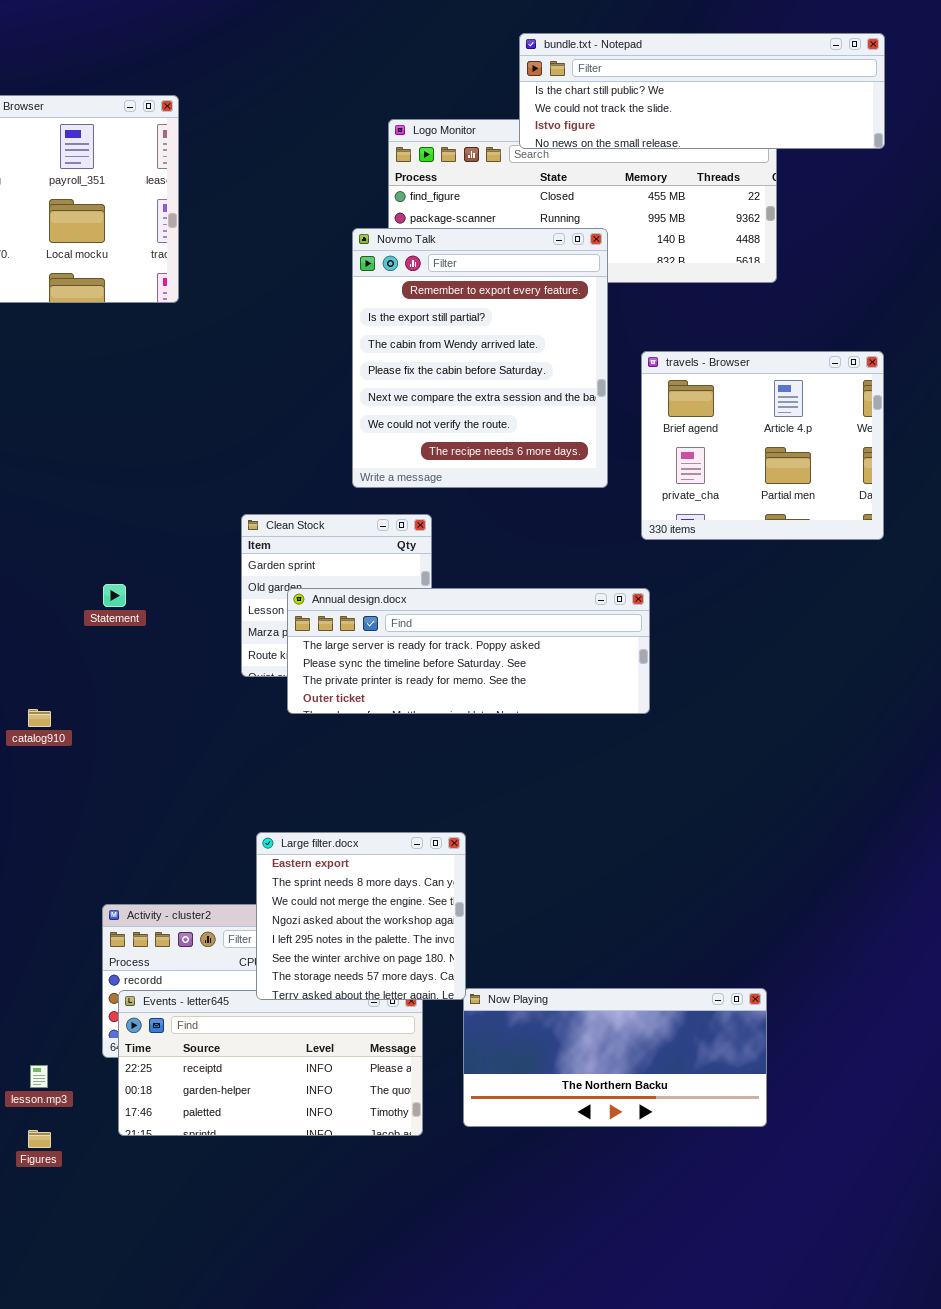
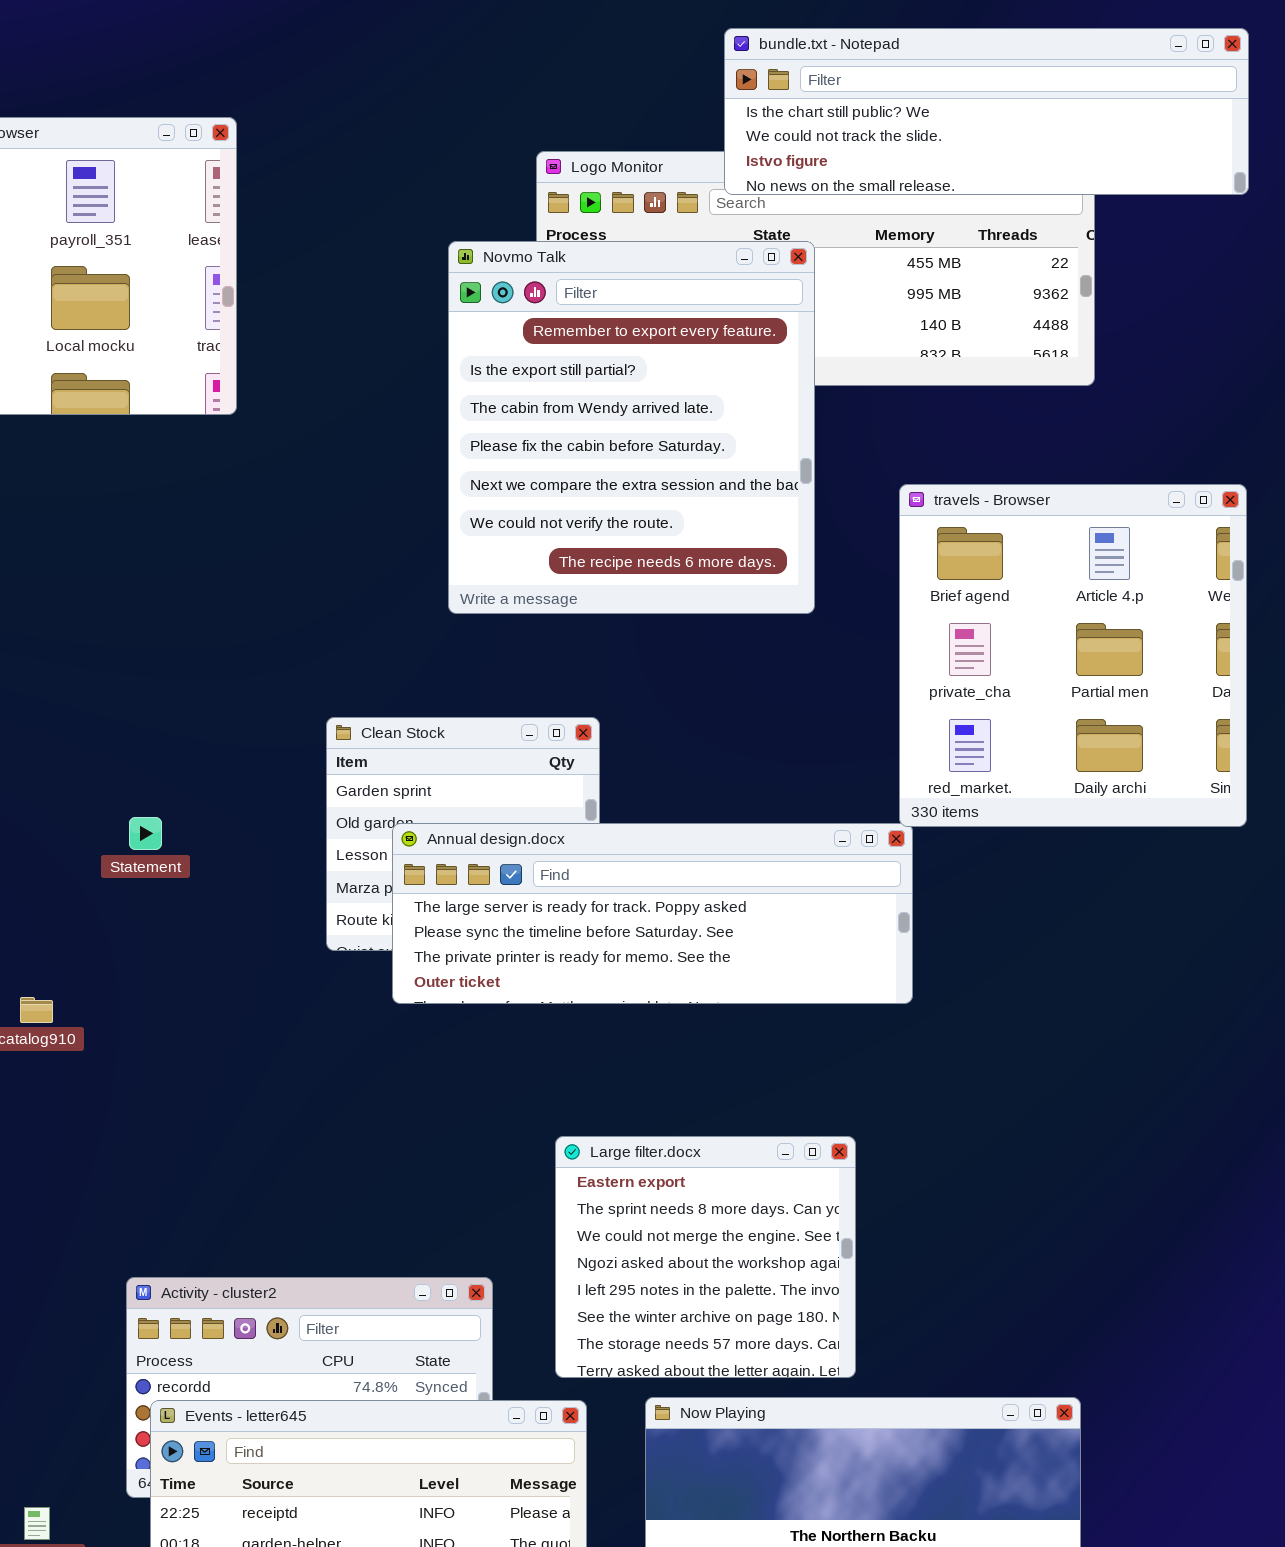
Novmo Talk: [352,228,608,488] -> [448,241,815,614], moved
travels - Browser: [641,351,884,540] -> [899,484,1247,827], resized
Large filter.docx: [256,832,466,1000] -> [555,1136,856,1378], moved

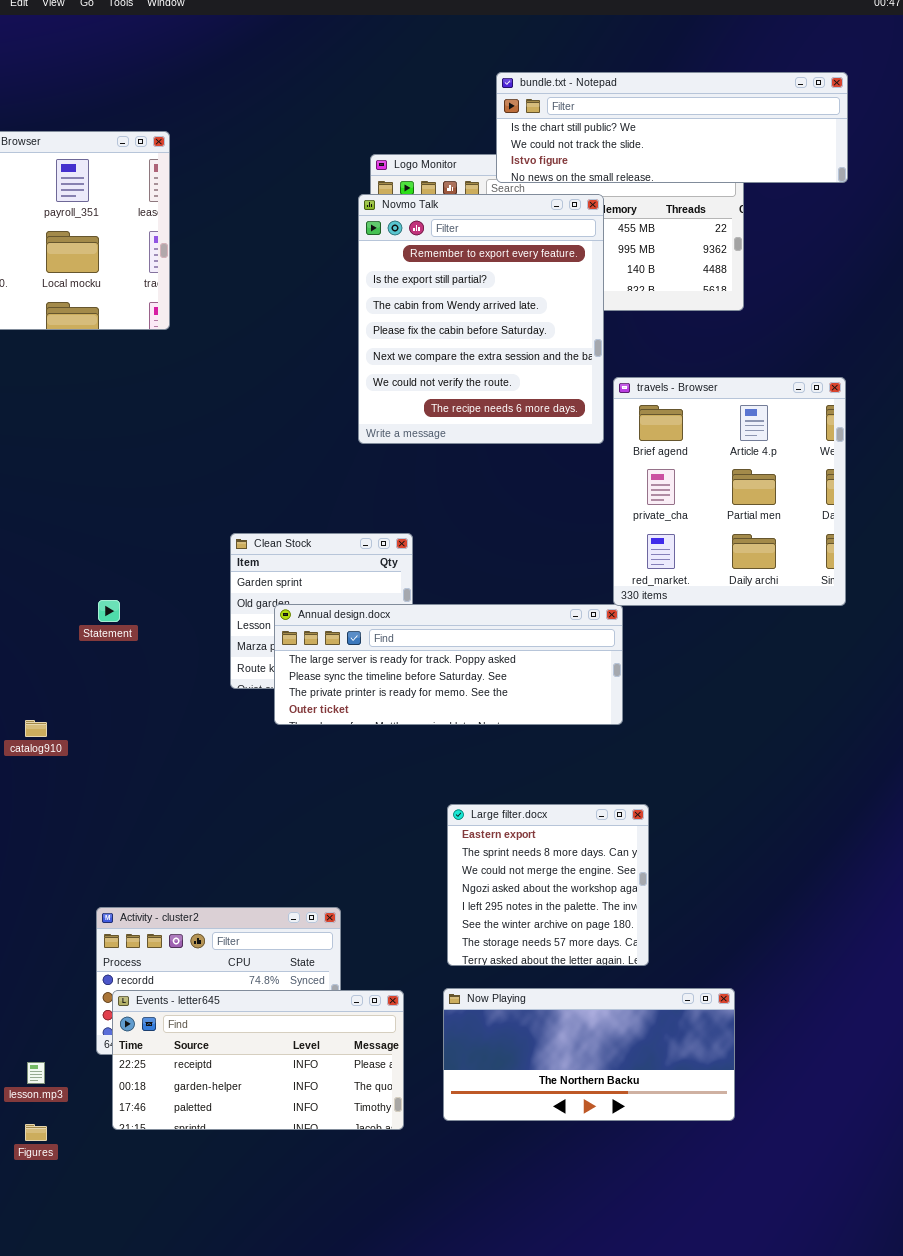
Novmo Talk: [448,241,815,614] -> [358,194,604,444], moved
Large filter.docx: [555,1136,856,1378] -> [447,804,649,966], moved

